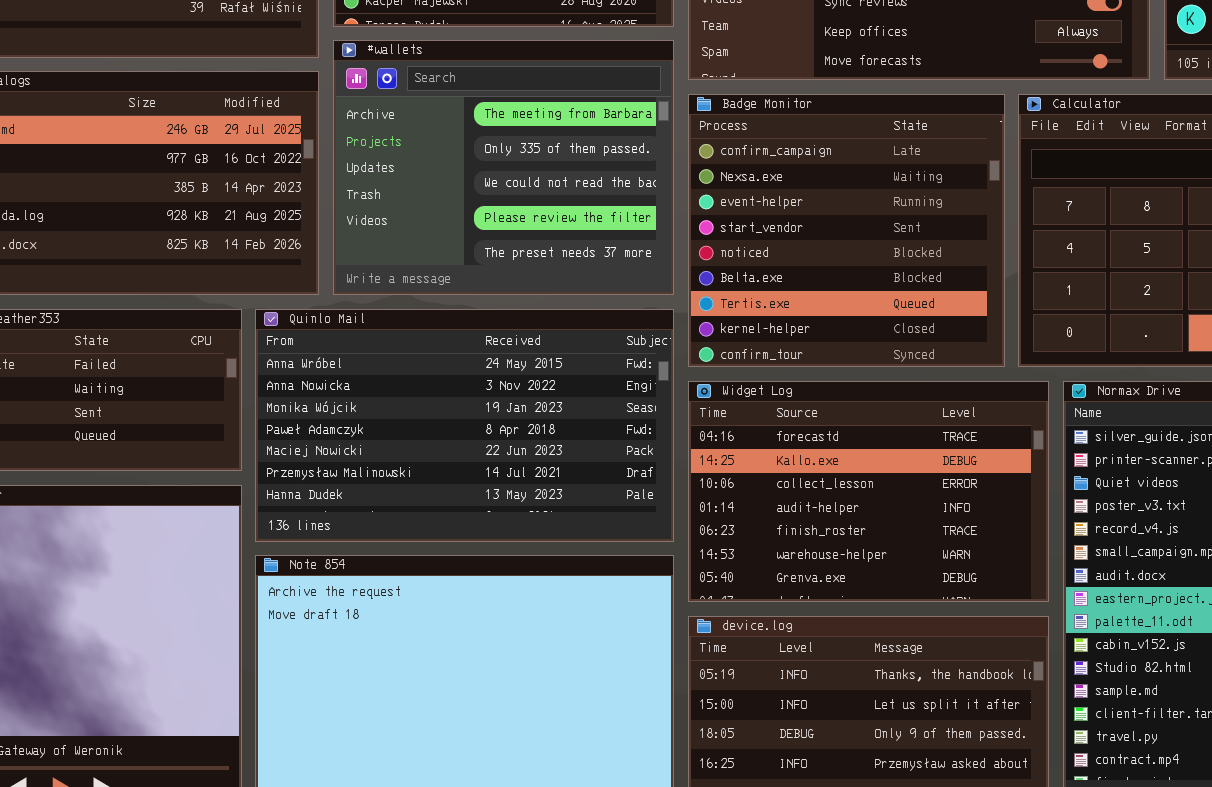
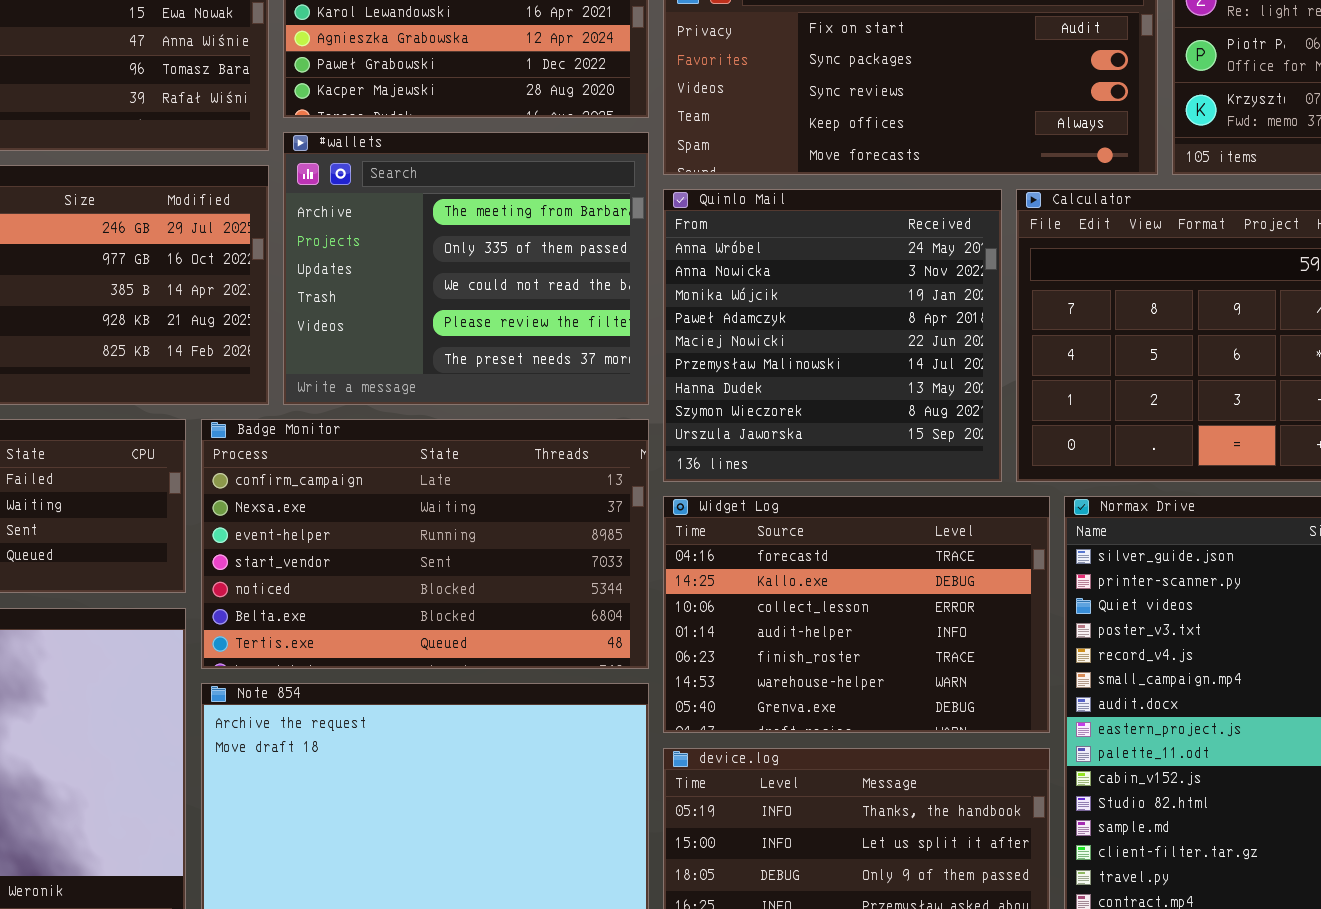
Badge Monitor: [688,94,1005,367] -> [201,419,649,669], moved, resized
Quinlo Mail: [255,309,674,542] -> [663,189,1002,482], moved, resized

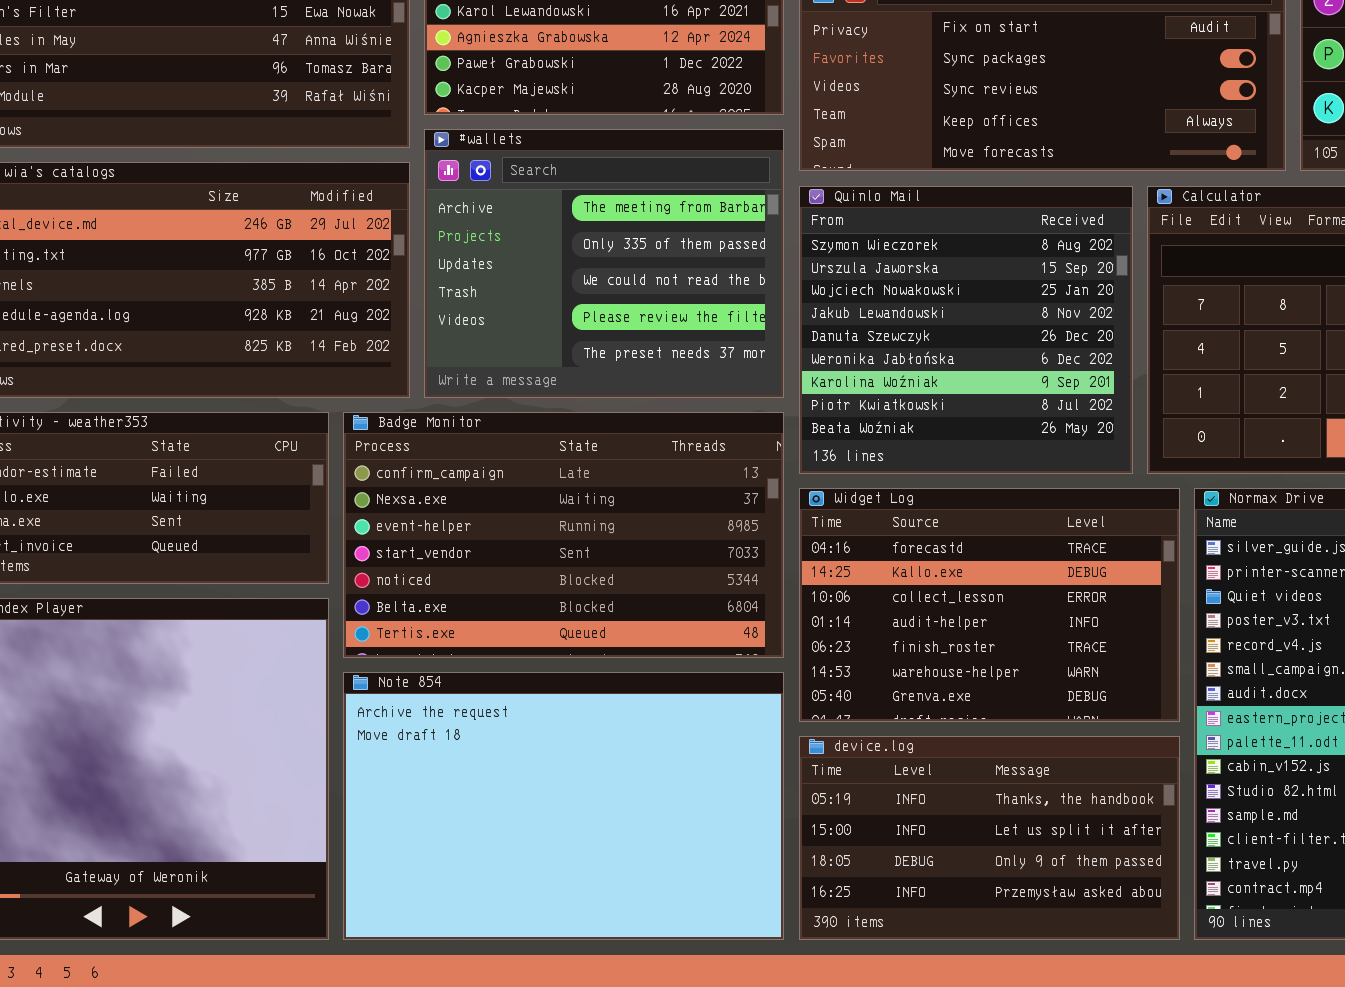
Quinlo Mail: [663,189,1002,482] -> [799,186,1133,474], scrolled down 7 rows

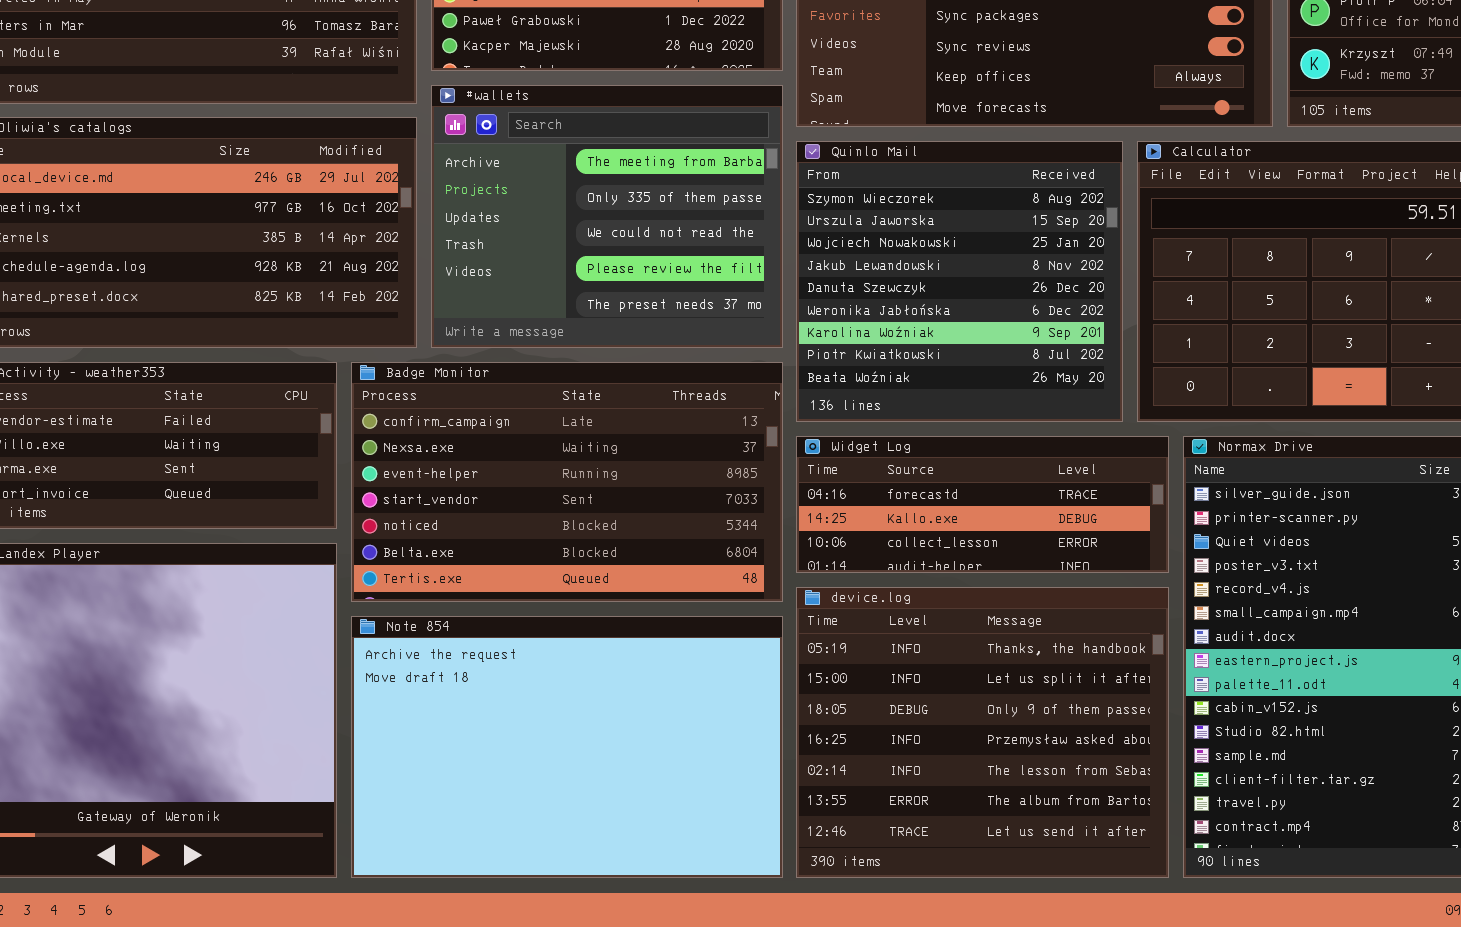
Widget Log: [799,488,1180,722] -> [796,436,1169,573], resized
device.log: [799,736,1180,940] -> [796,587,1169,878], resized

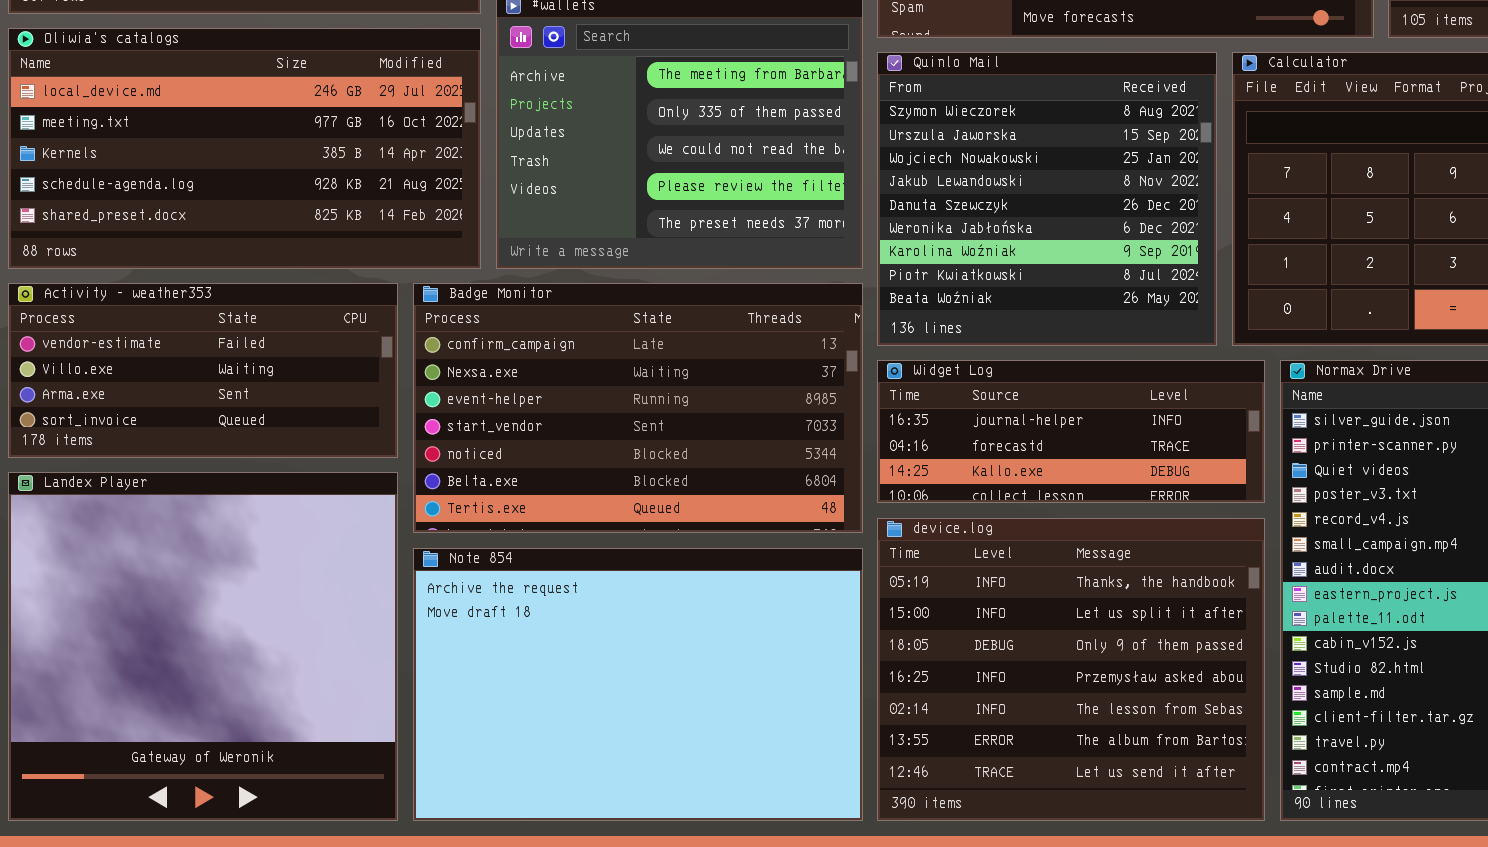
Widget Log: [796,436,1169,573] -> [877,360,1265,503], scrolled up 1 row

